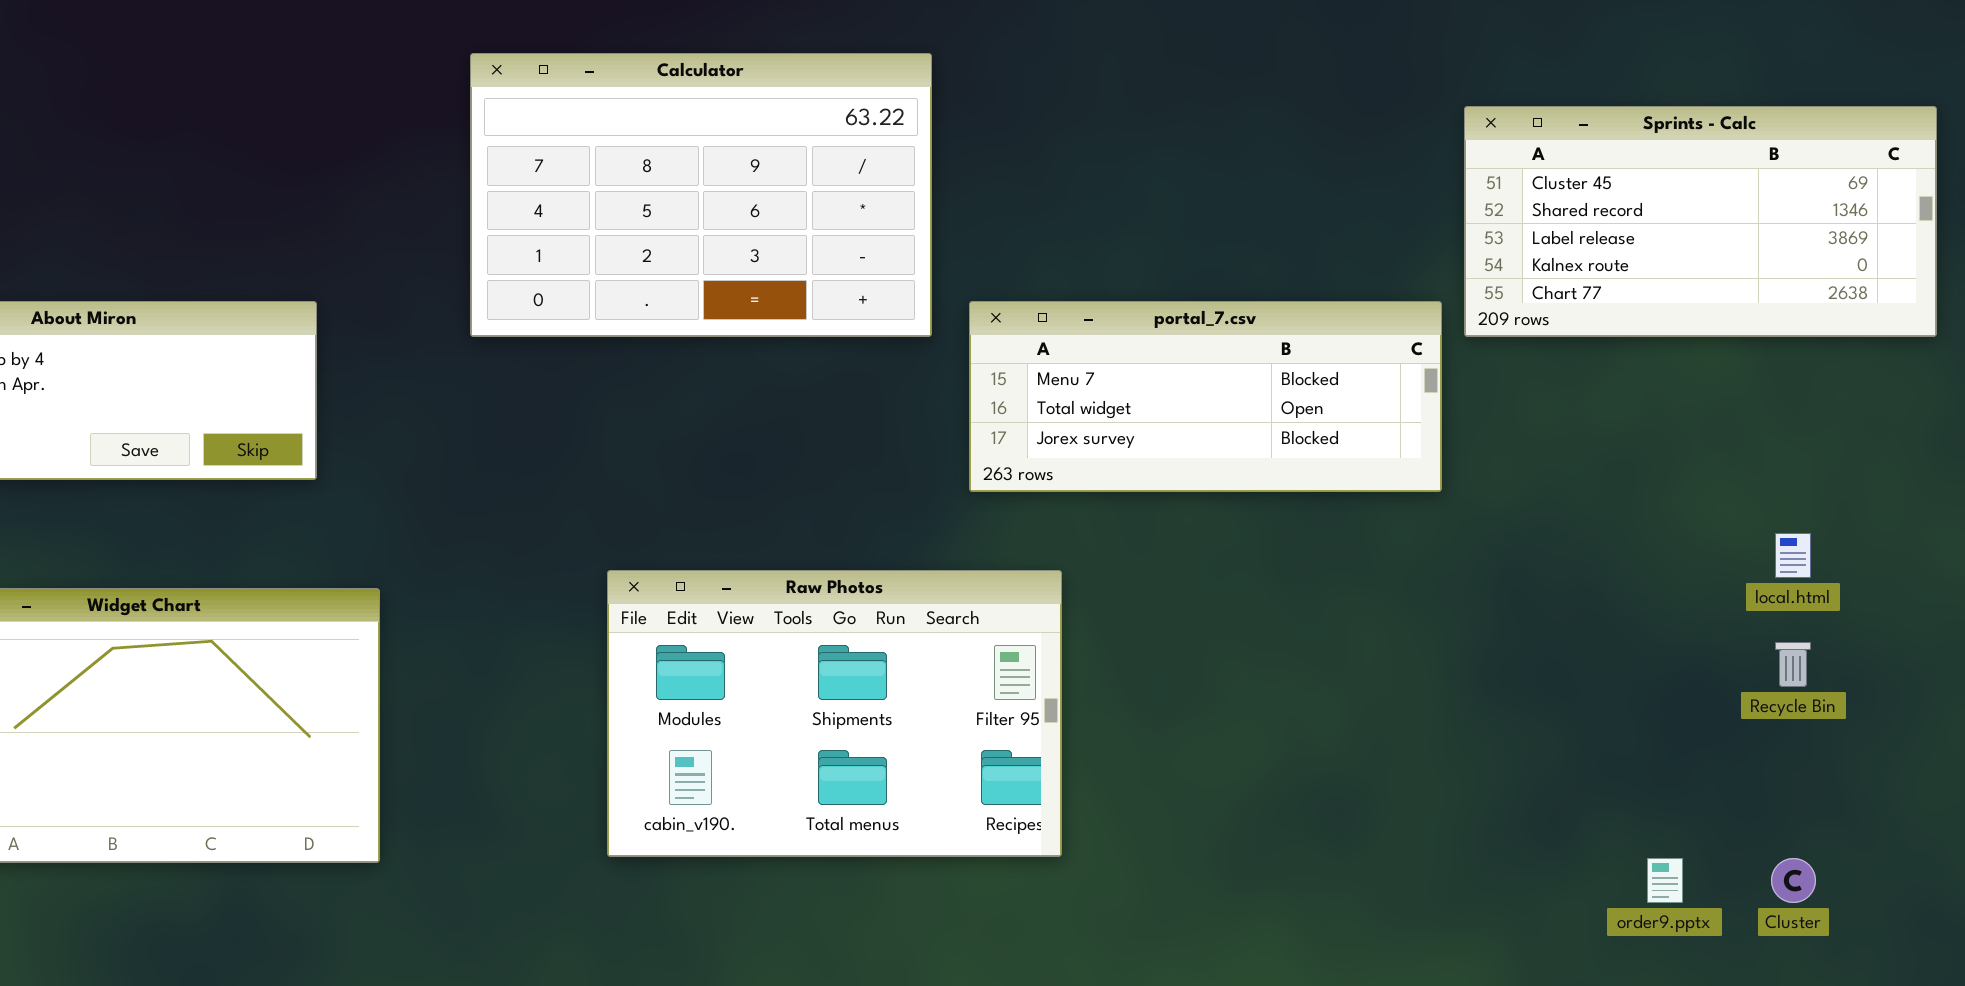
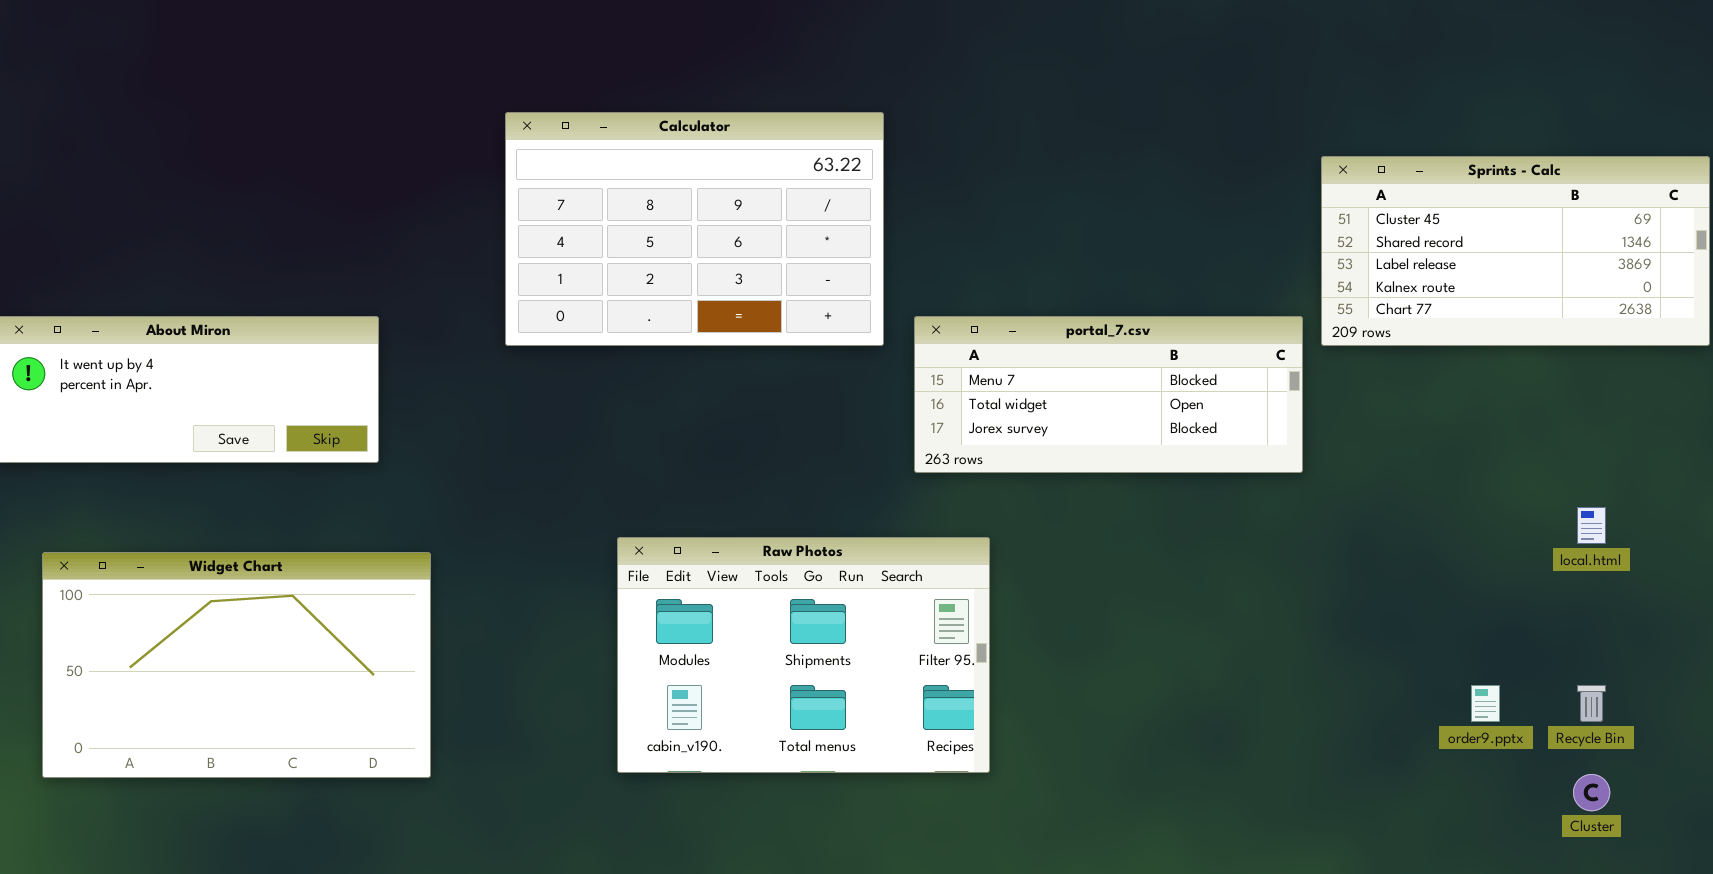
Recycle Bin: [1775,642,1811,687] -> [1577,685,1606,722], moved
order9.pptx: [1647,858,1683,903] -> [1471,685,1500,722], moved

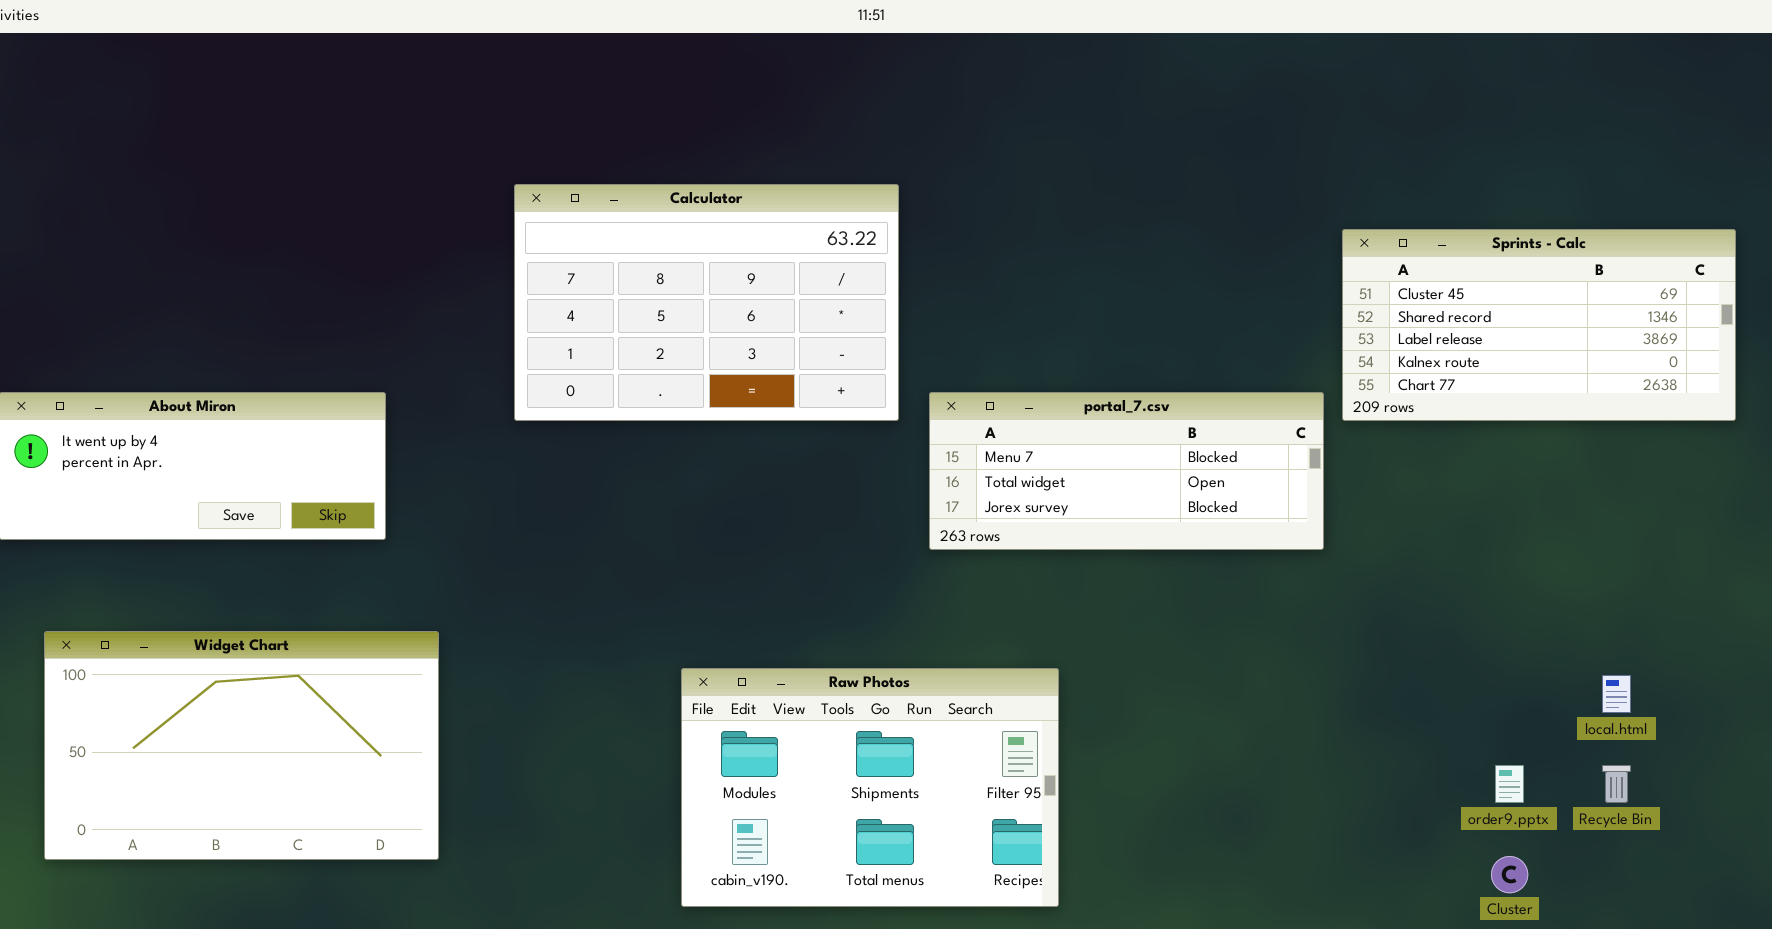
local.html: [1577,507,1606,544] -> [1602,675,1631,713], moved
Raw Photos: [617,537,990,773] -> [681,668,1059,907], moved
Cluster: [1573,774,1610,811] -> [1491,856,1528,893], moved

